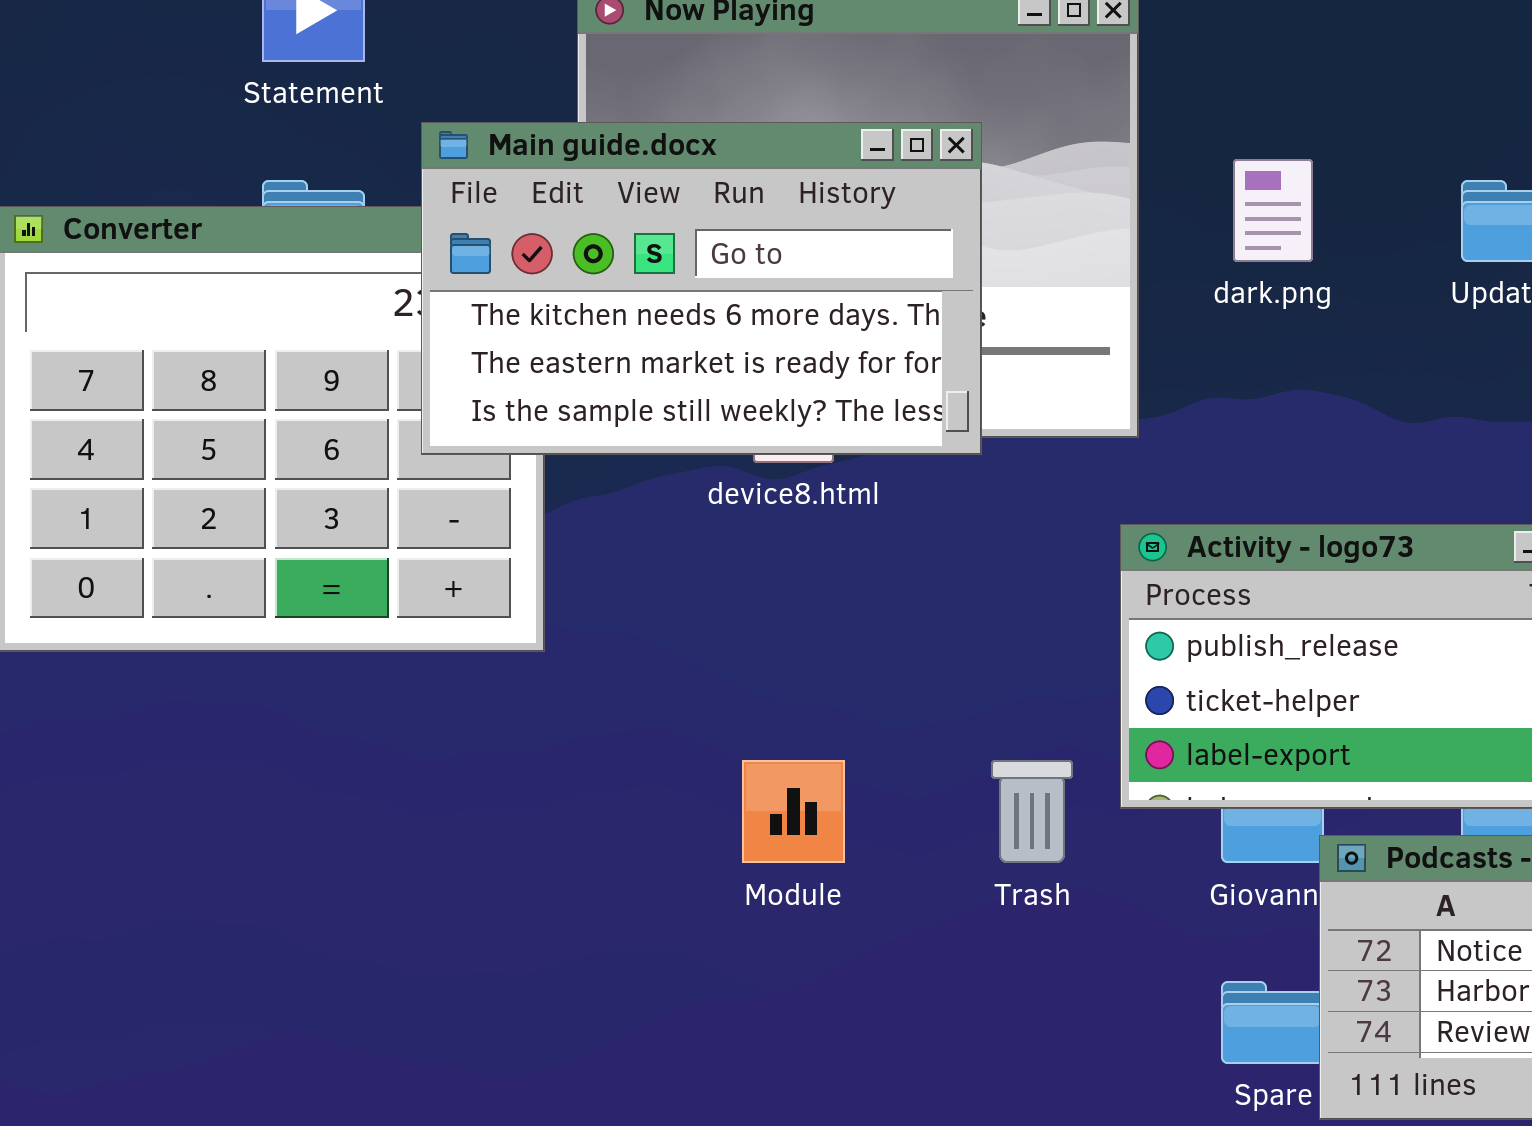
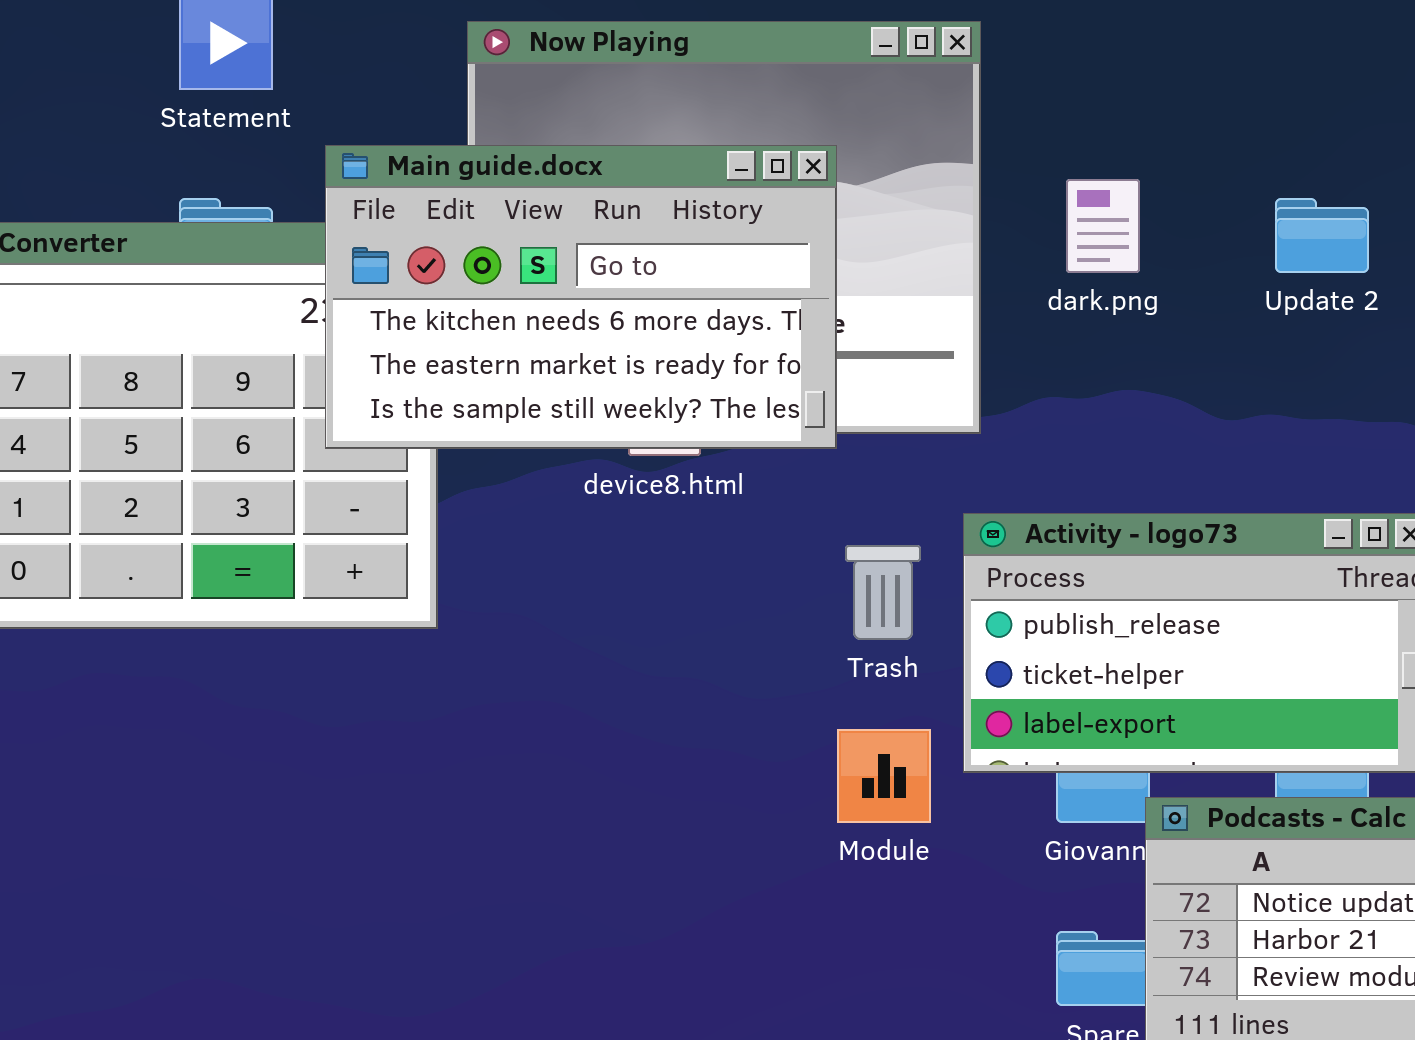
Module: [742,760,845,863] -> [837,729,931,823], moved
Trash: [991,760,1073,863] -> [845,545,921,640], moved

